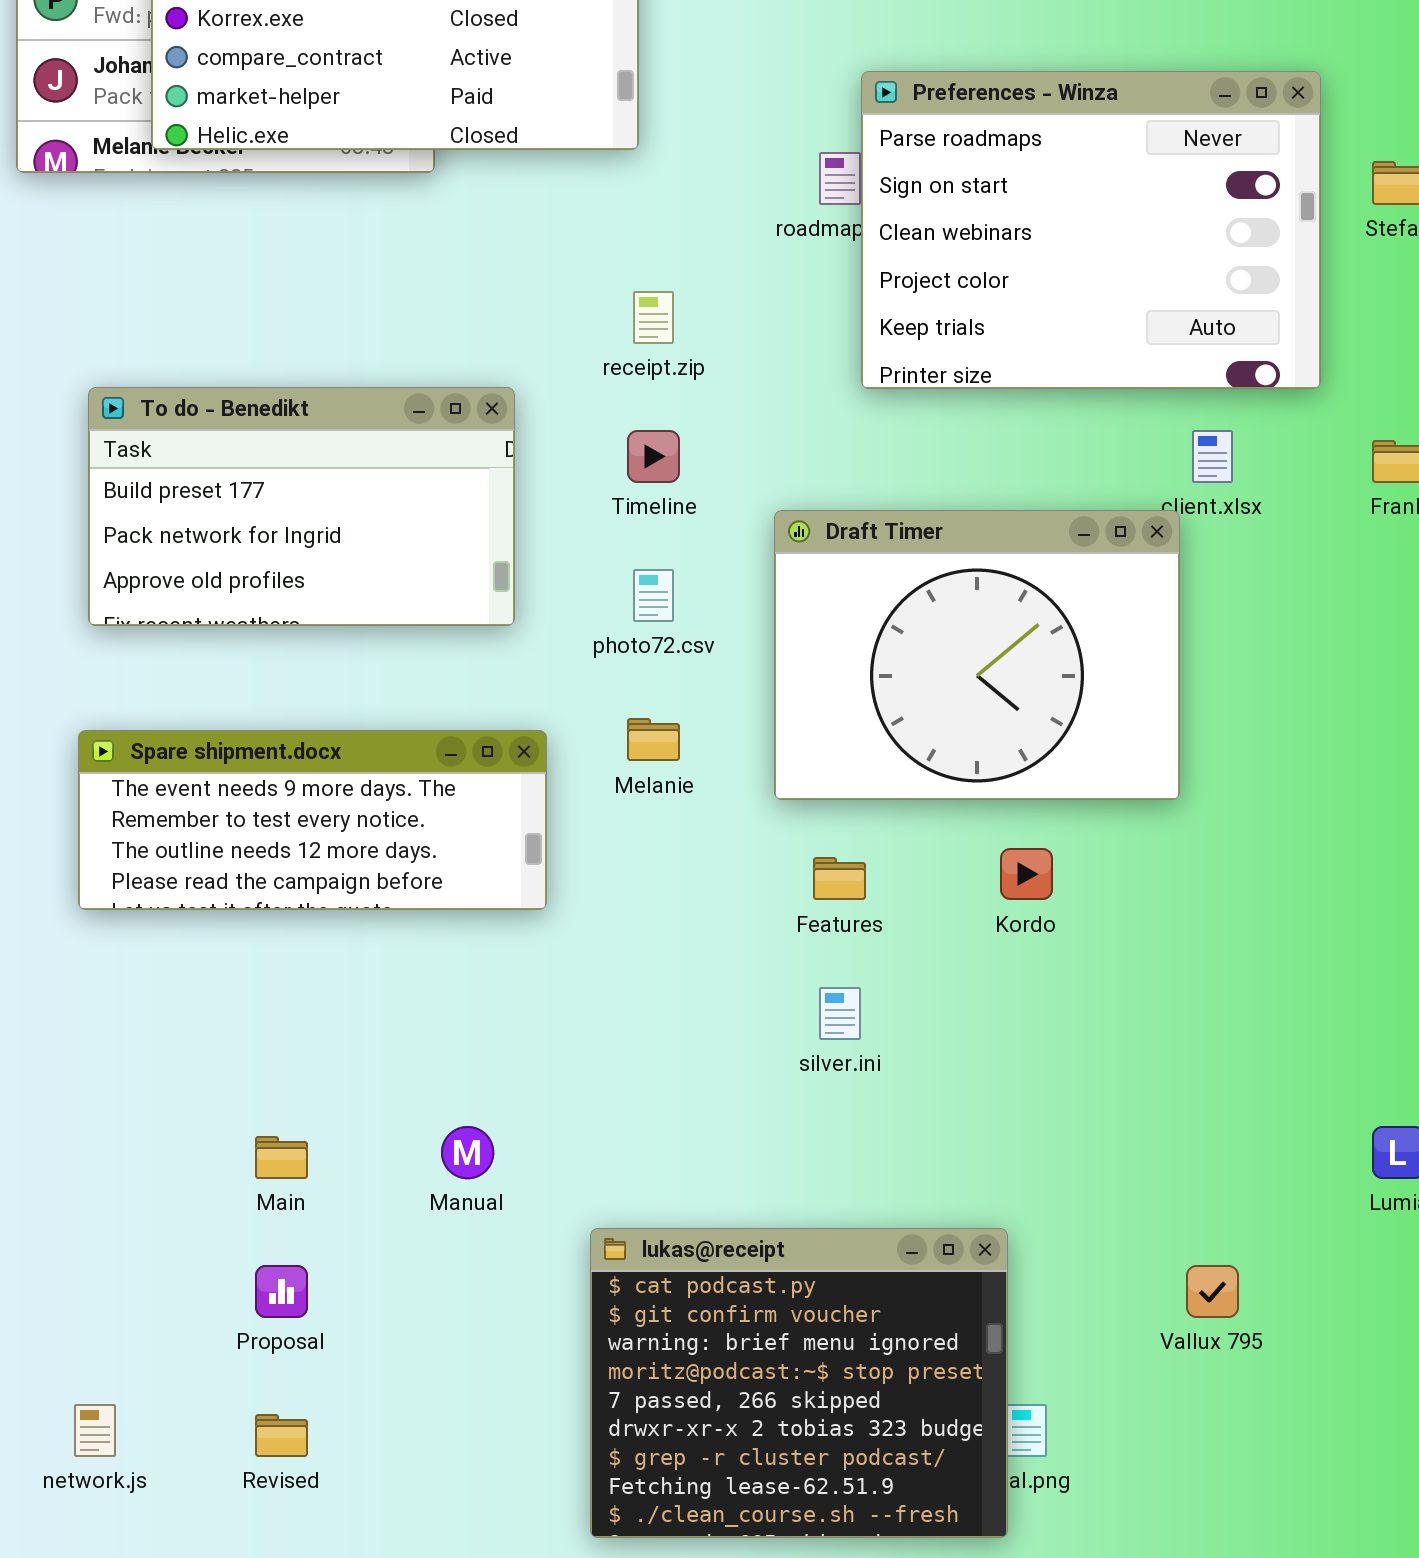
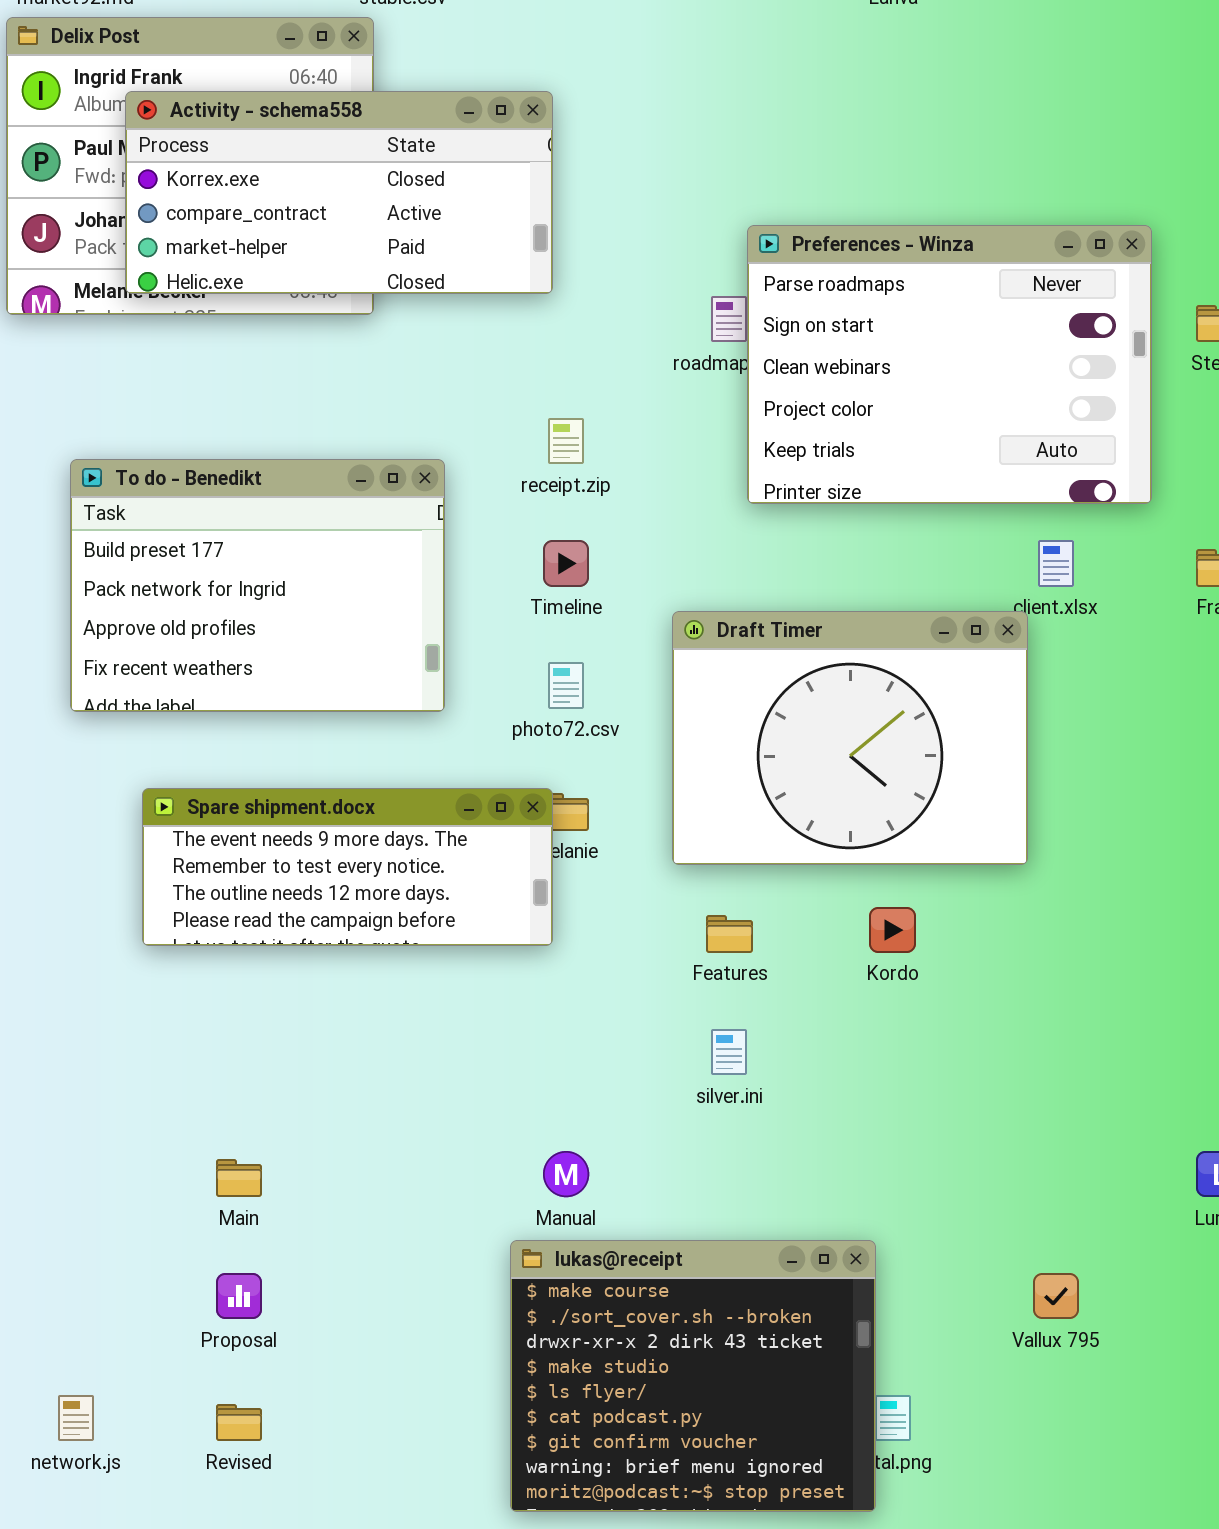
To do - Benedikt: [88,387,515,626] -> [70,459,445,712], resized
Spare shipment.docx: [78,730,547,910] -> [142,788,553,946], moved
Manual: [441,1126,494,1179] -> [543,1151,589,1197], moved
lukas@receipt: [590,1228,1008,1538] -> [510,1240,876,1512], scrolled up 5 rows

